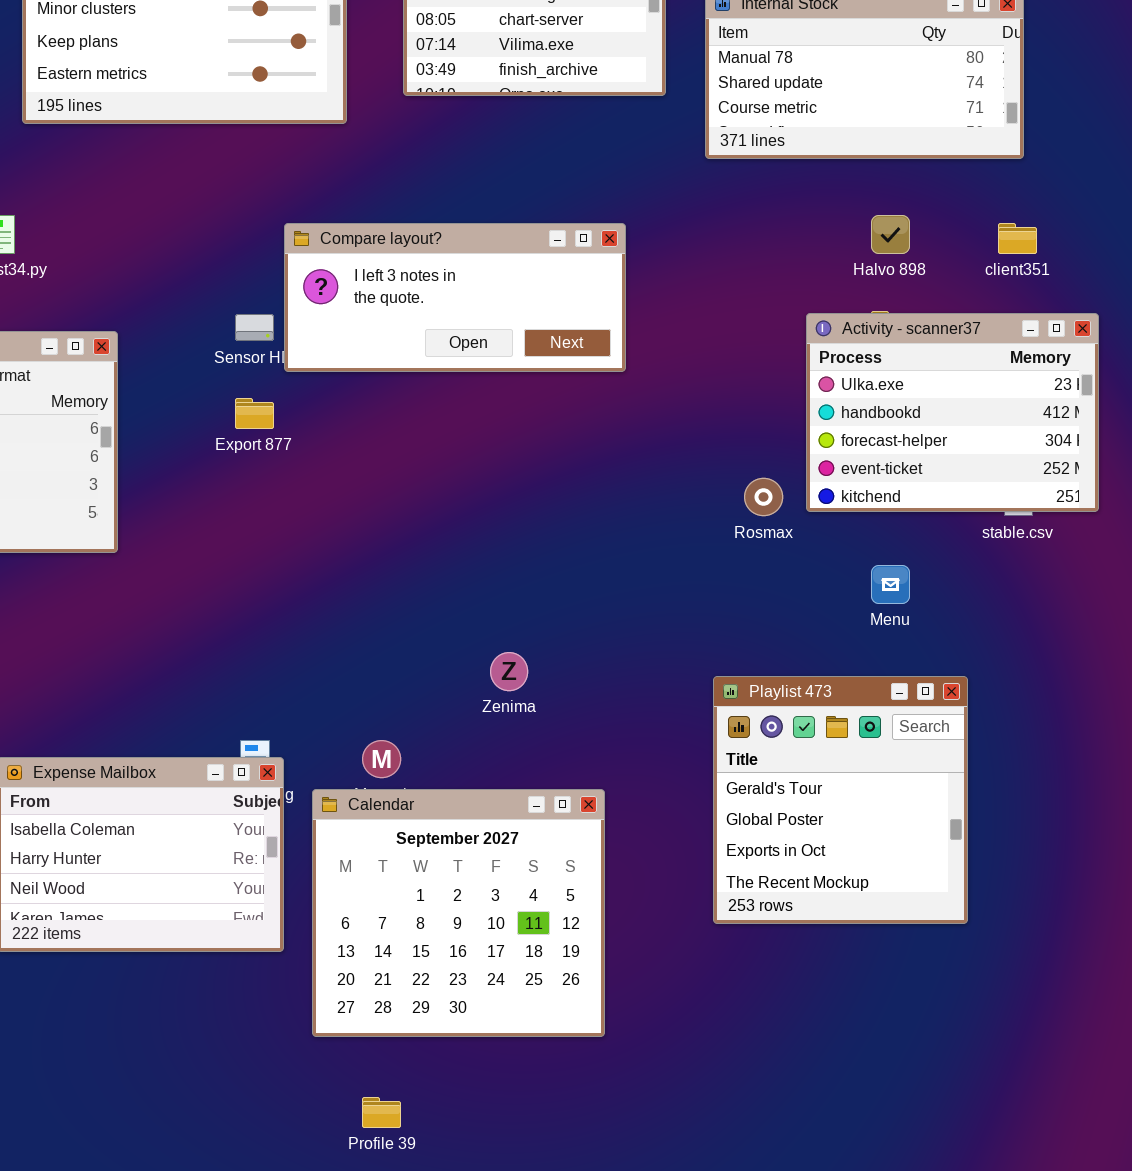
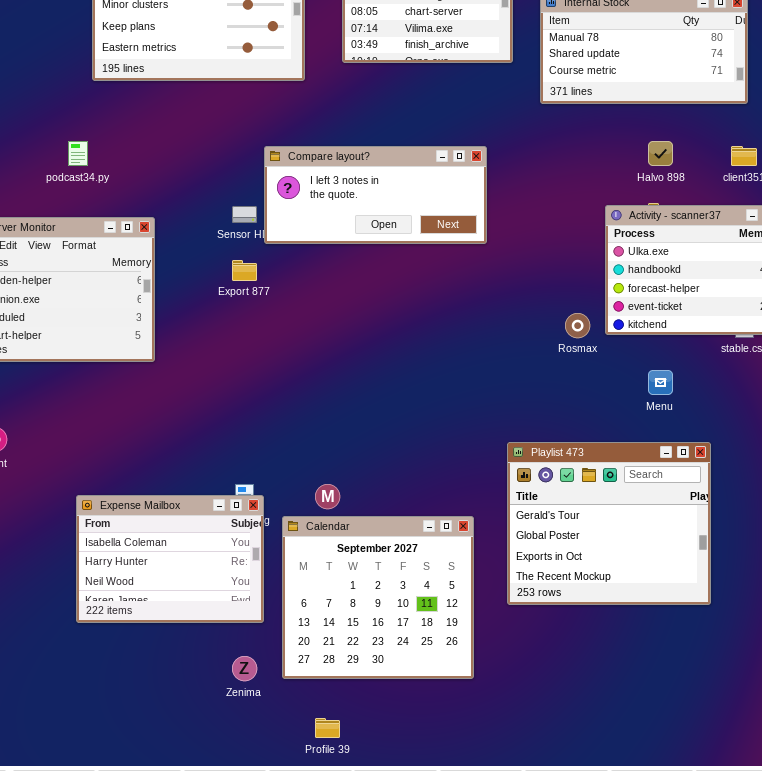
Zenima: [490,652,528,691] -> [232,656,257,681], moved
Playlist 473: [713,676,968,924] -> [507,442,711,605], resized

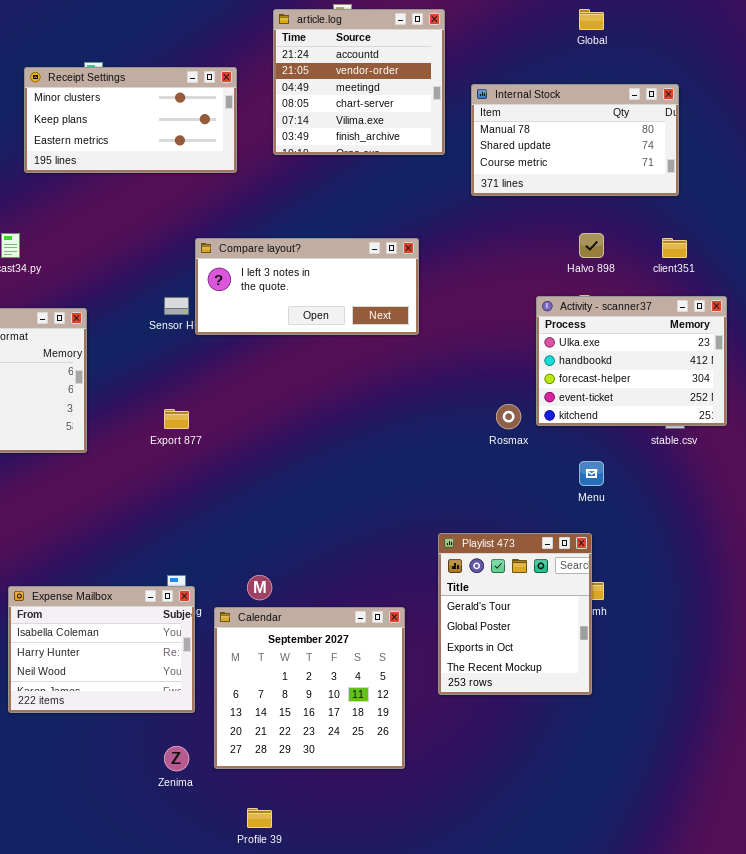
Export 877: [232,260,257,281] -> [164,409,189,429], moved
Playlist 473: [507,442,711,605] -> [438,533,592,695], resized

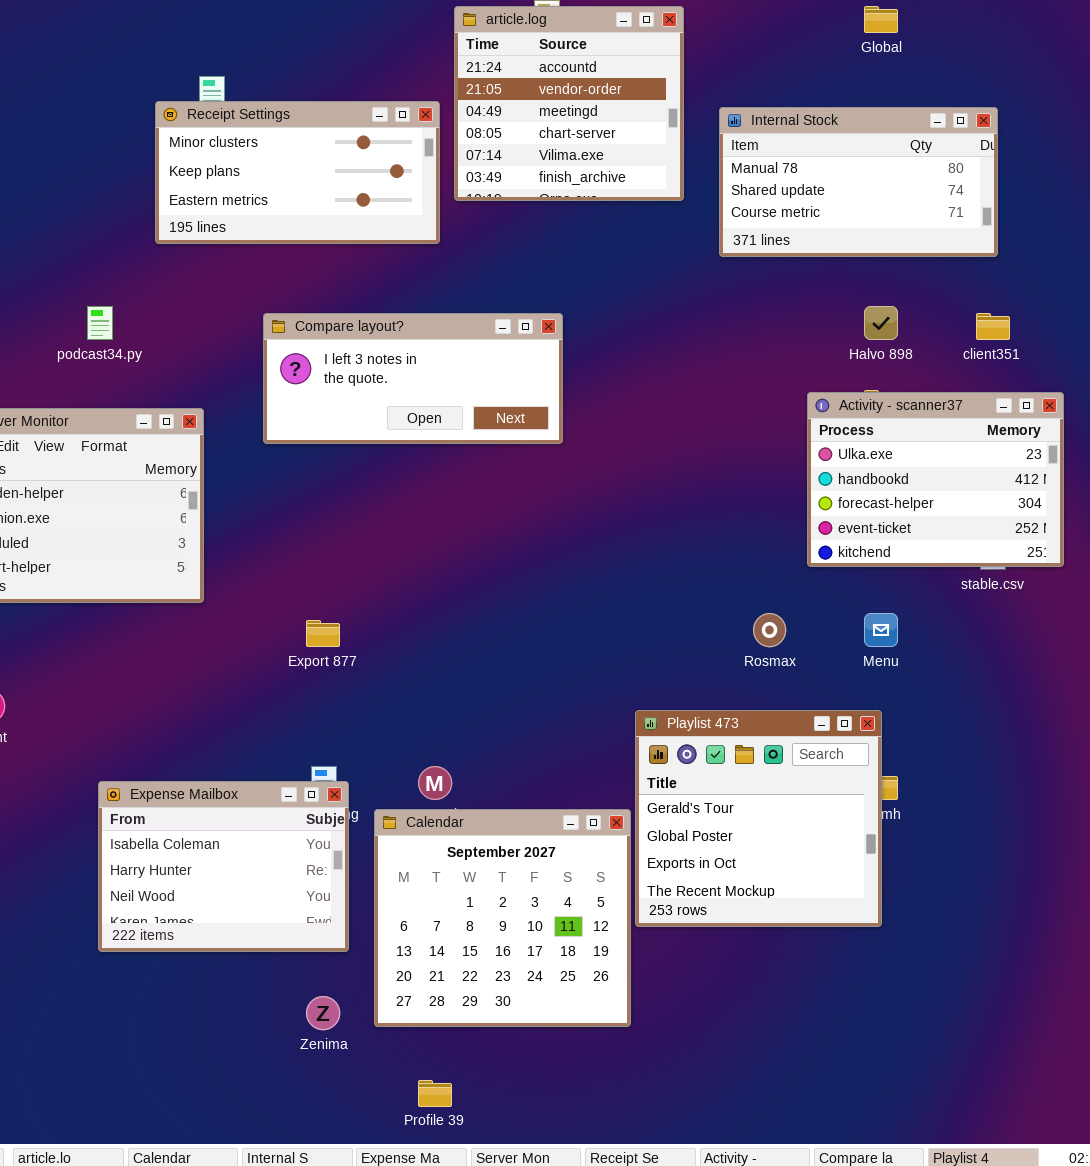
Receipt Settings: [24,67,237,173] -> [155,101,440,244], moved
Compare layout?: [195,238,419,335] -> [263,313,563,444], moved
Rosmax: [496,404,521,429] -> [753,613,786,647], moved
Export 877: [164,409,189,429] -> [306,620,340,647], moved
Playlist 473: [438,533,592,695] -> [635,710,882,927], resized

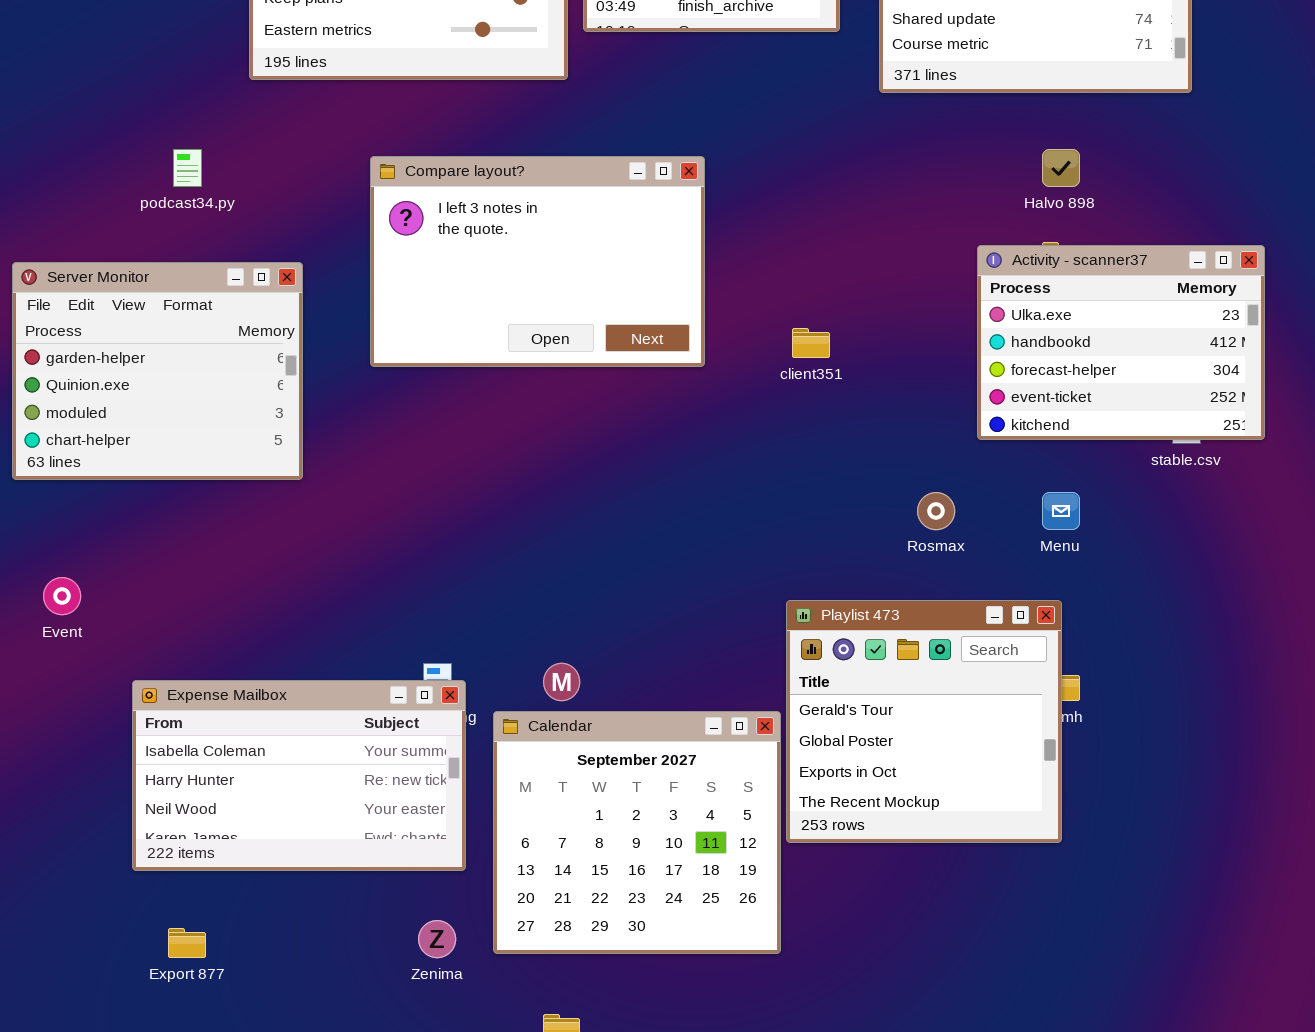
Compare layout?: [263,313,563,444] -> [370,156,705,367], resized
client351: [976,313,1010,340] -> [792,328,830,358], moved
Export 877: [306,620,340,647] -> [168,928,206,958], moved
Expense Mailbox: [98,781,349,952] -> [132,680,466,871], resized

